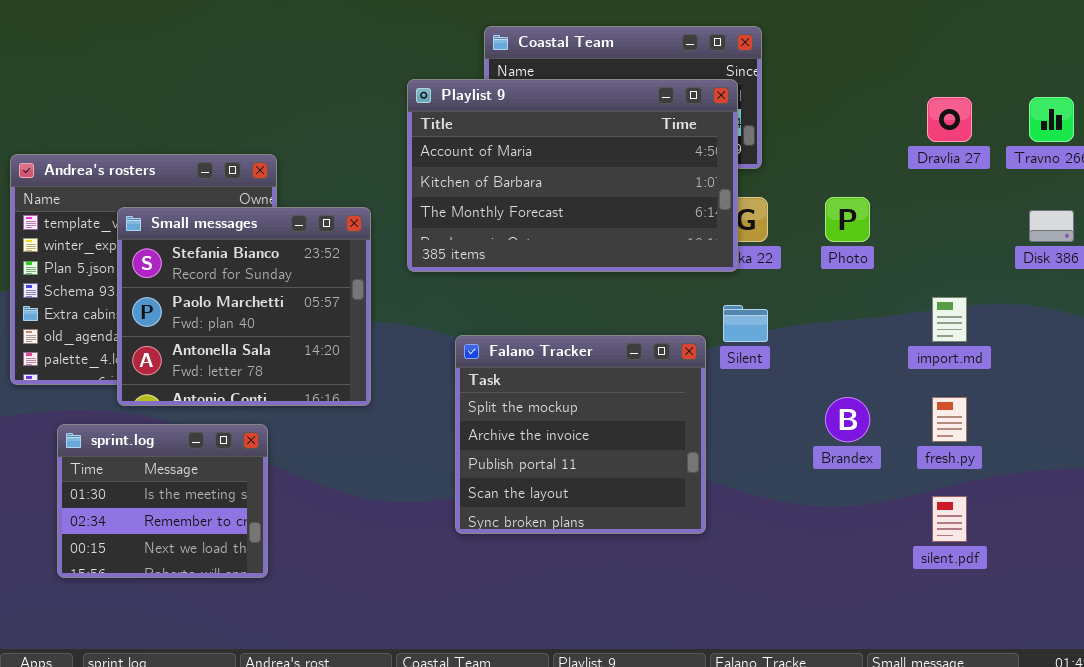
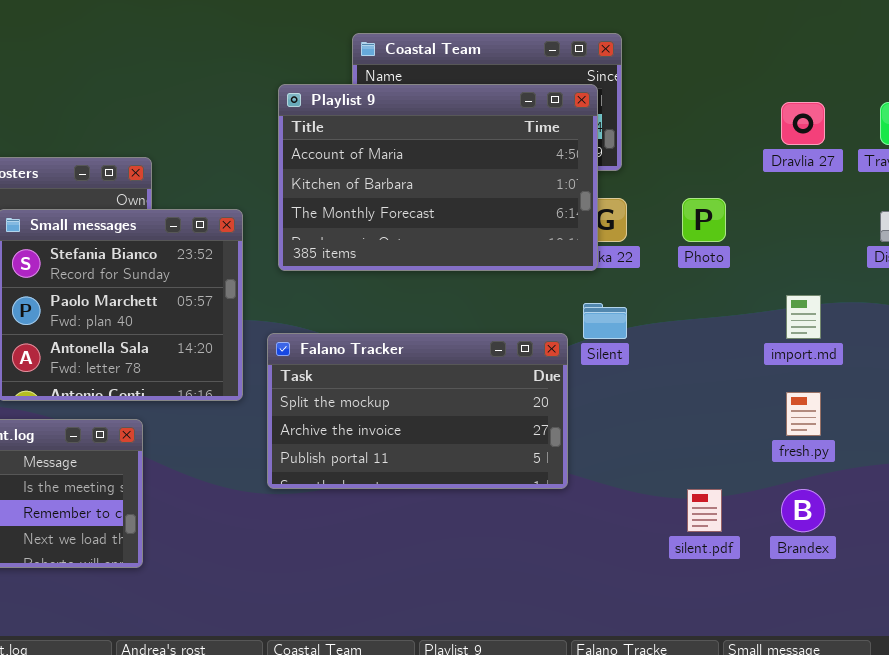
Falano Tracker: [455,335,706,534] -> [267,333,568,489], resized
Brandex: [825,397,870,442] -> [781,489,825,532], moved
silent.pdf: [932,496,967,542] -> [687,489,722,532], moved

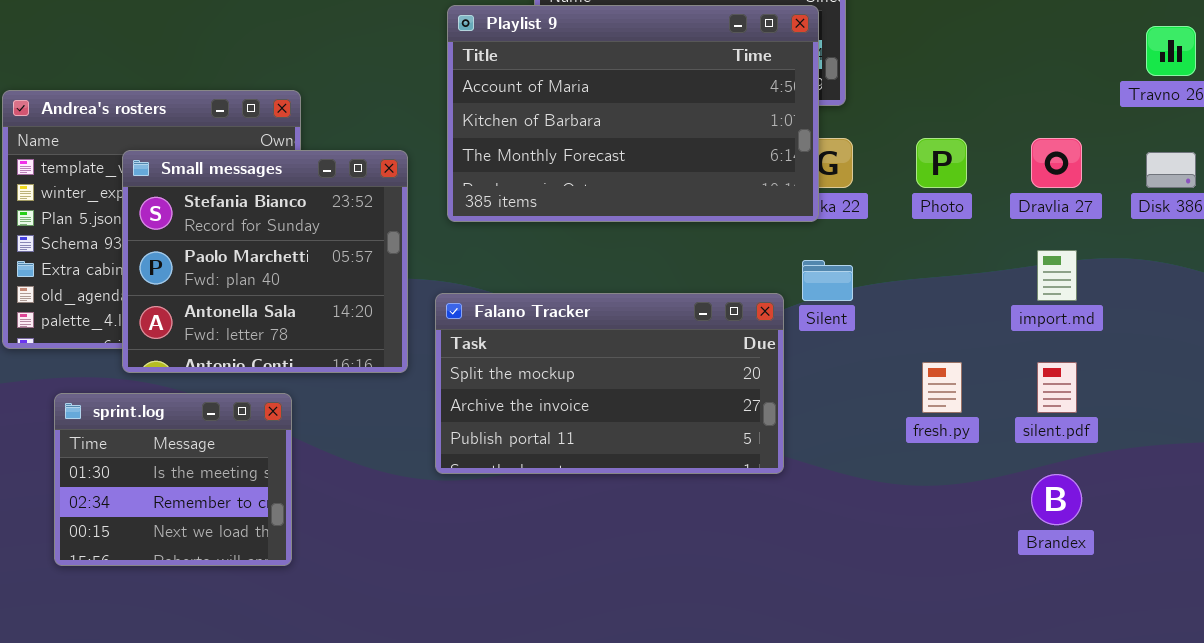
Dravlia 27: [781,102,825,145] -> [1031,138,1082,188], moved
fresh.py: [786,392,821,436] -> [922,362,962,413], moved
silent.pdf: [687,489,722,532] -> [1037,362,1077,413], moved

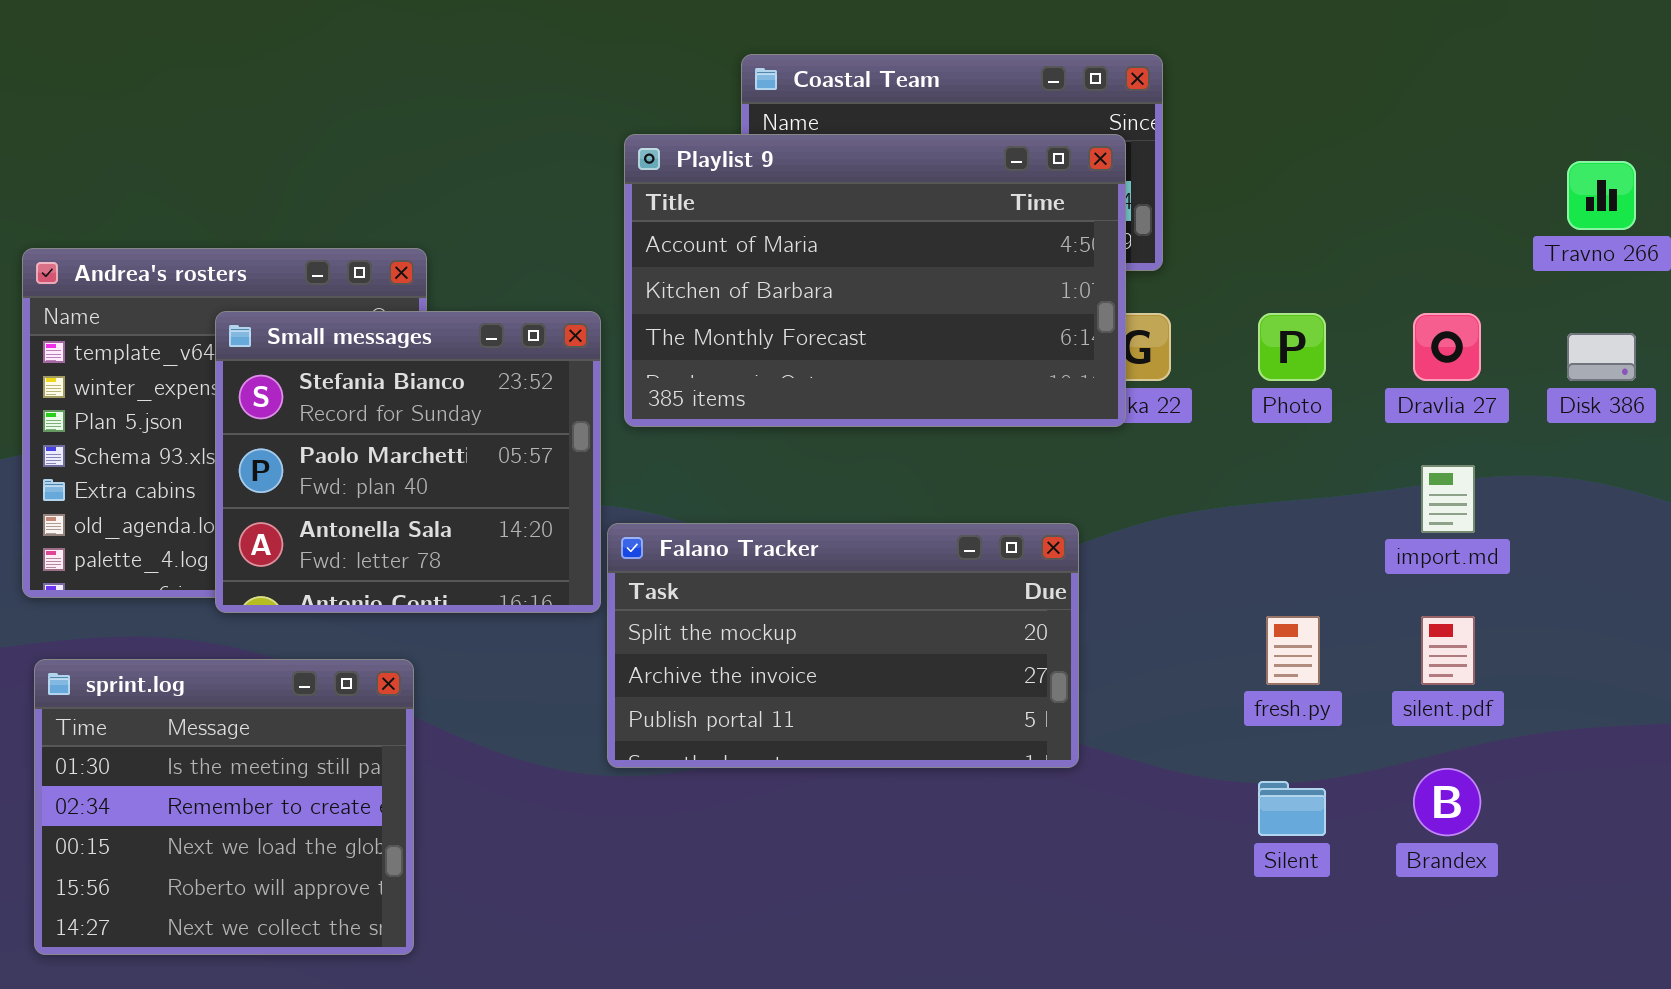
Small messages: [122,150,408,373] -> [215,311,601,613], moved
Silent: [802,260,853,301] -> [1258,781,1326,836], moved
sprint.log: [54,393,292,566] -> [34,659,414,955], resized

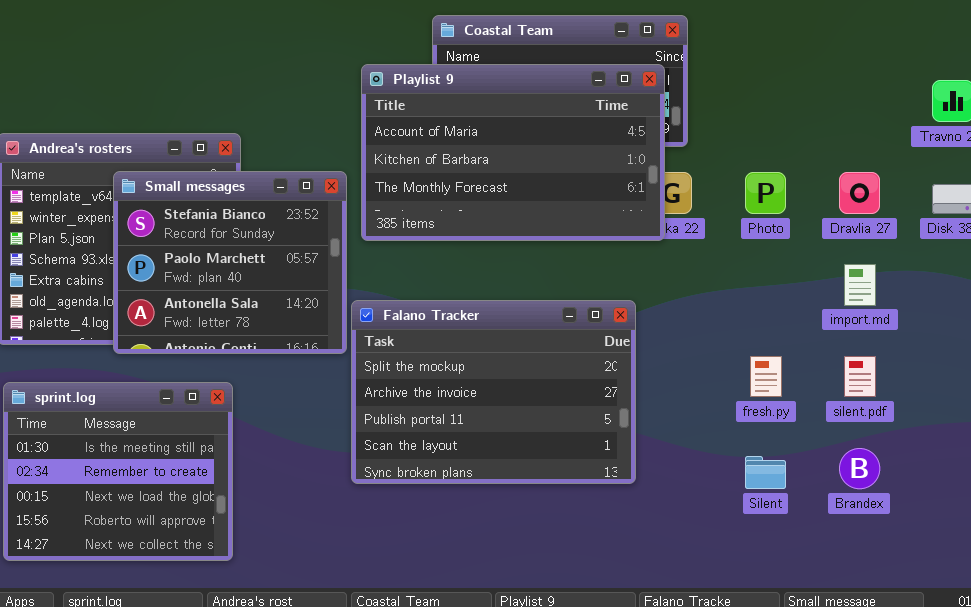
Falano Tracker: [607,523,1079,768] -> [351,300,636,484], resized

